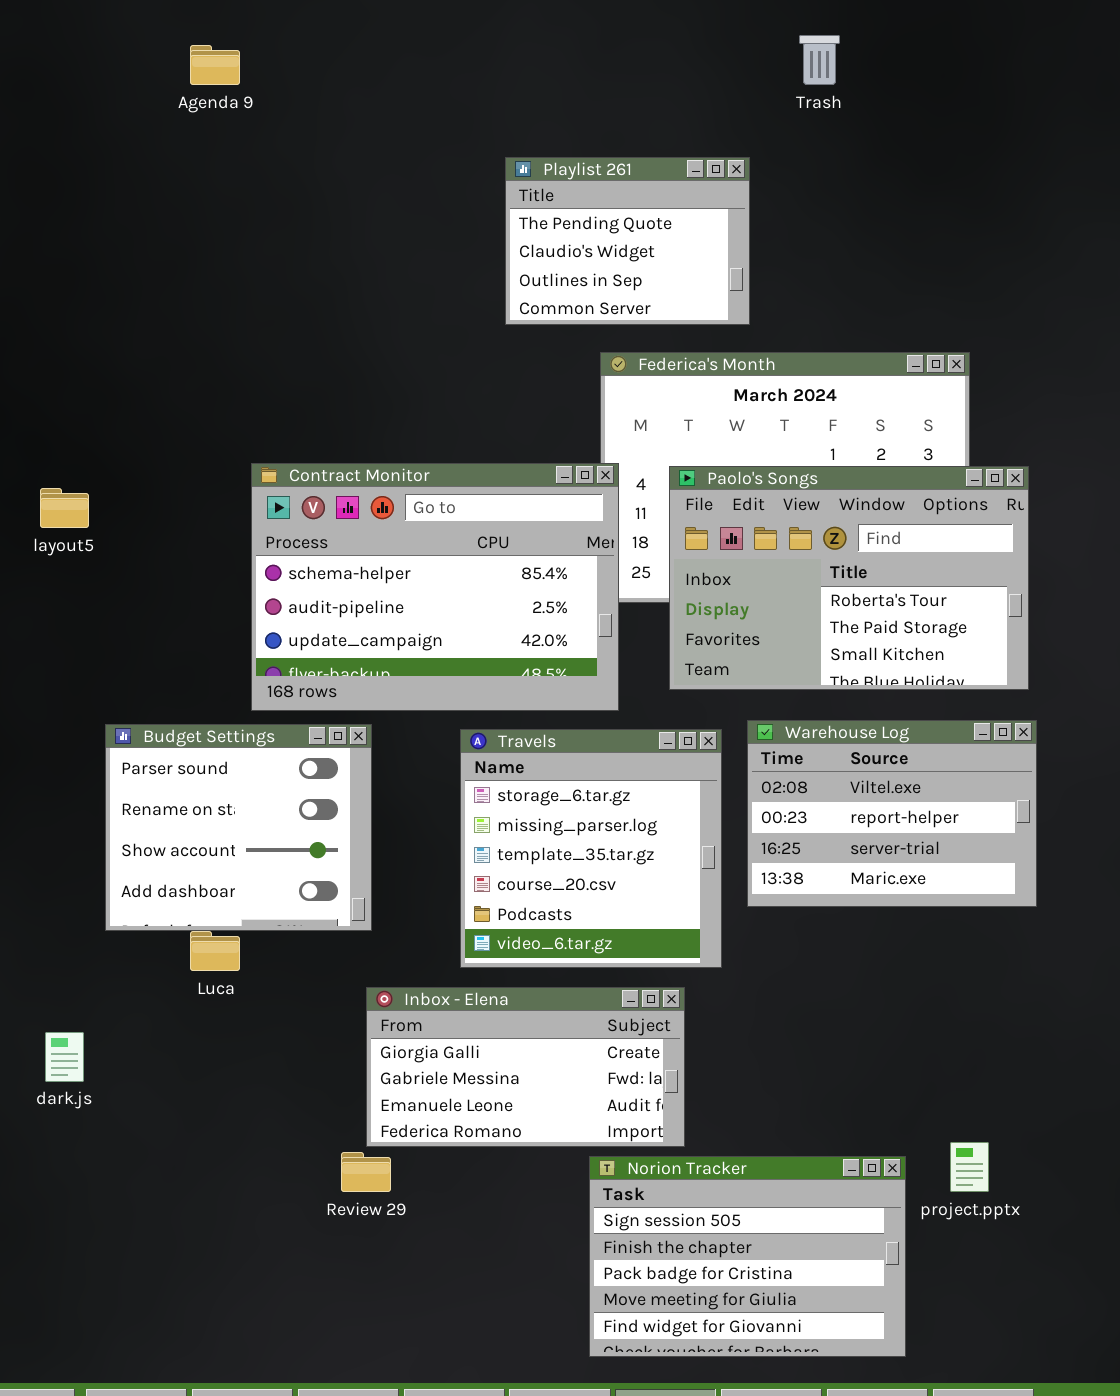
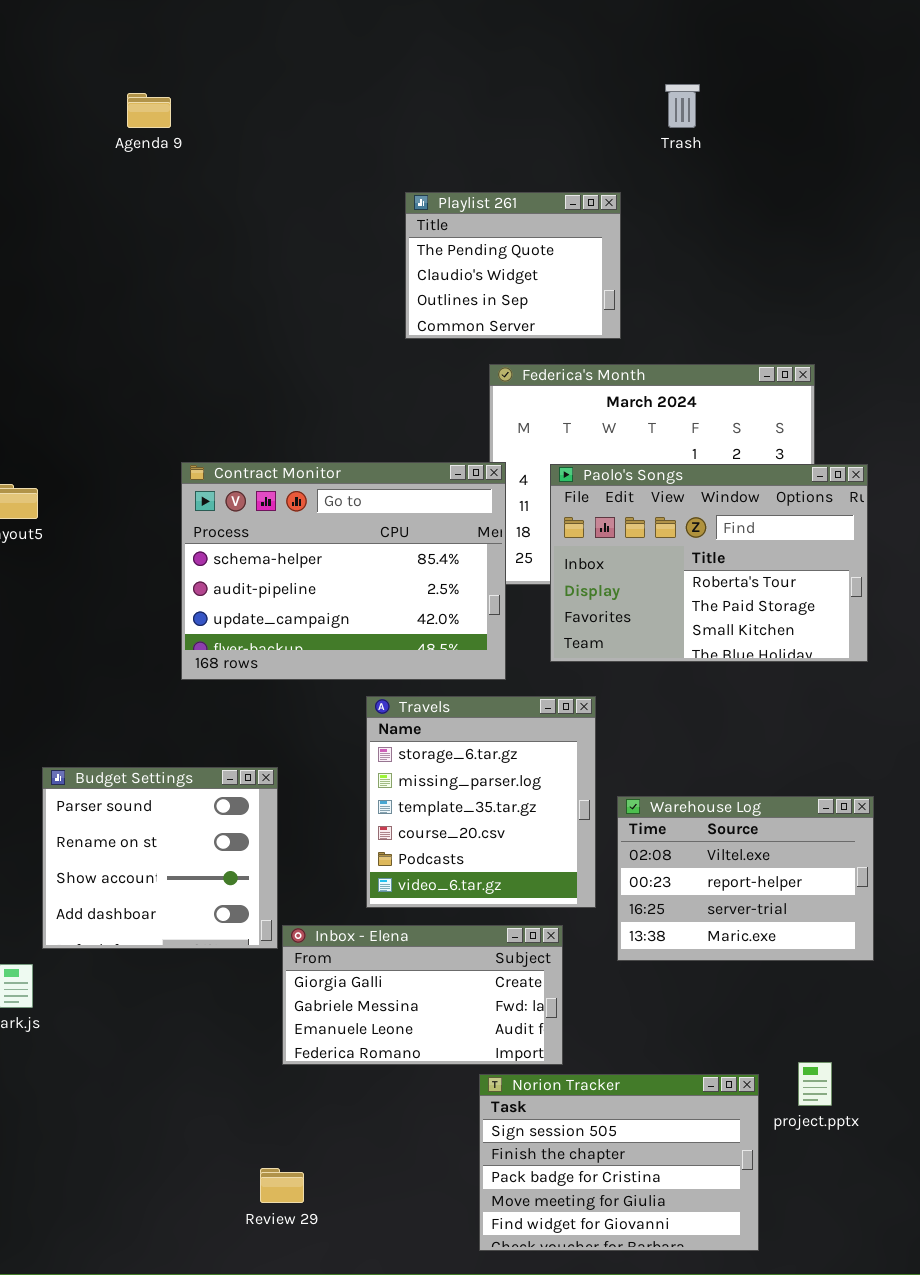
Warehouse Log: [747,720,1037,907] -> [617,796,874,961], moved
Budget Settings: [105,724,372,931] -> [42,767,278,949], moved
Review 29: [341,1152,391,1192] -> [260,1168,304,1203], moved

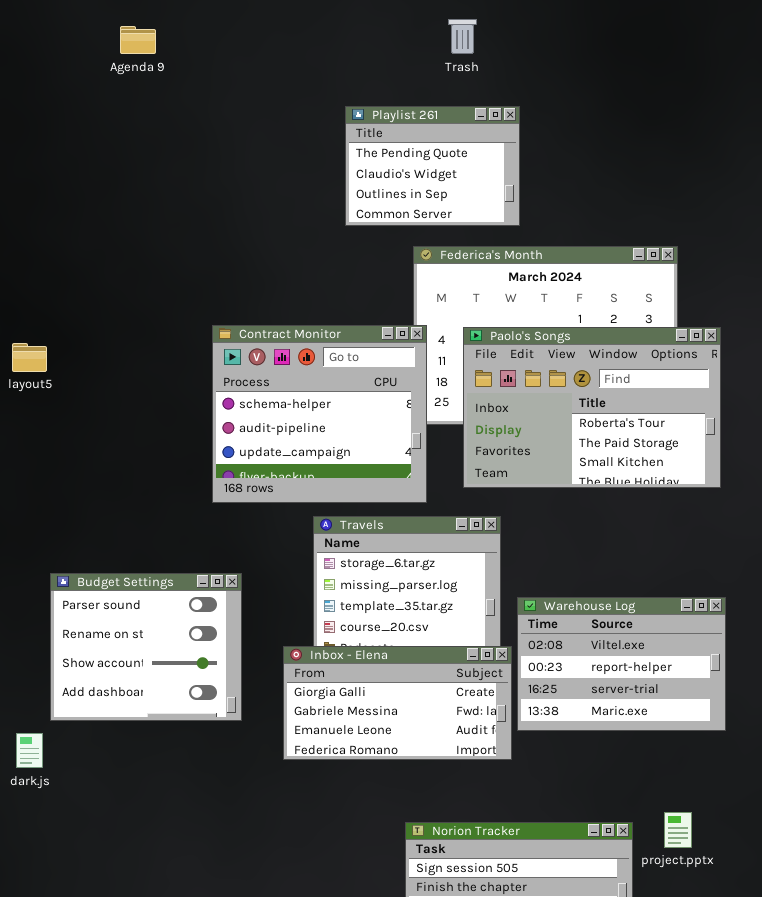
Trash: [665,84,700,128] -> [448,19,477,54], moved
Contract Monitor: [181,462,506,680] -> [212,325,427,503], resized
Inbox - Elena: [282,925,563,1065] -> [283,646,512,760], moved

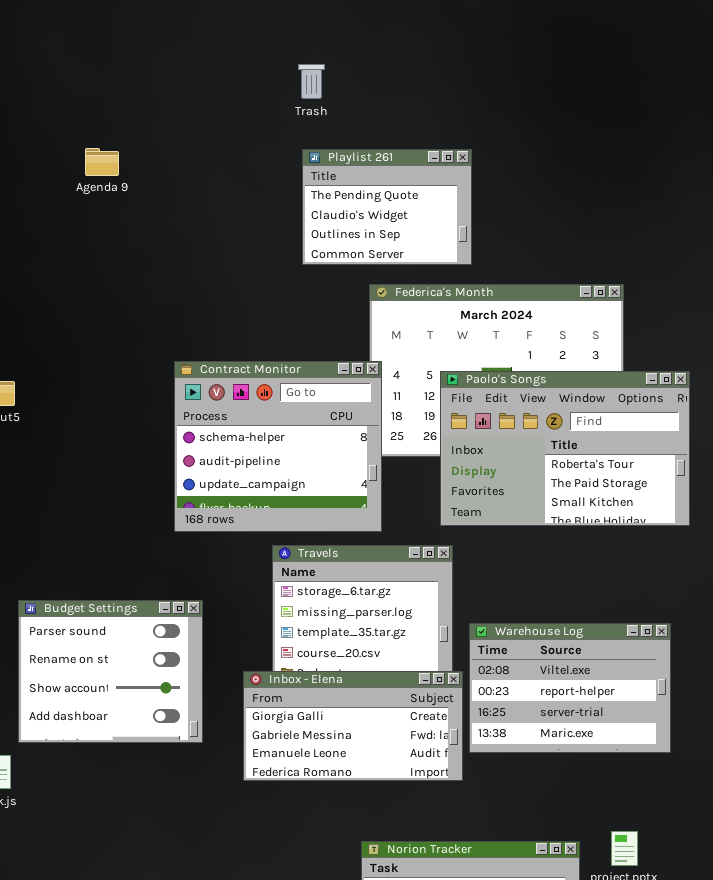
Trash: [448,19,477,54] -> [298,64,325,99], moved
Agenda 9: [120,26,156,54] -> [85,148,119,176], moved
Paolo's Songs: [463,327,721,488] -> [440,371,690,526], moved

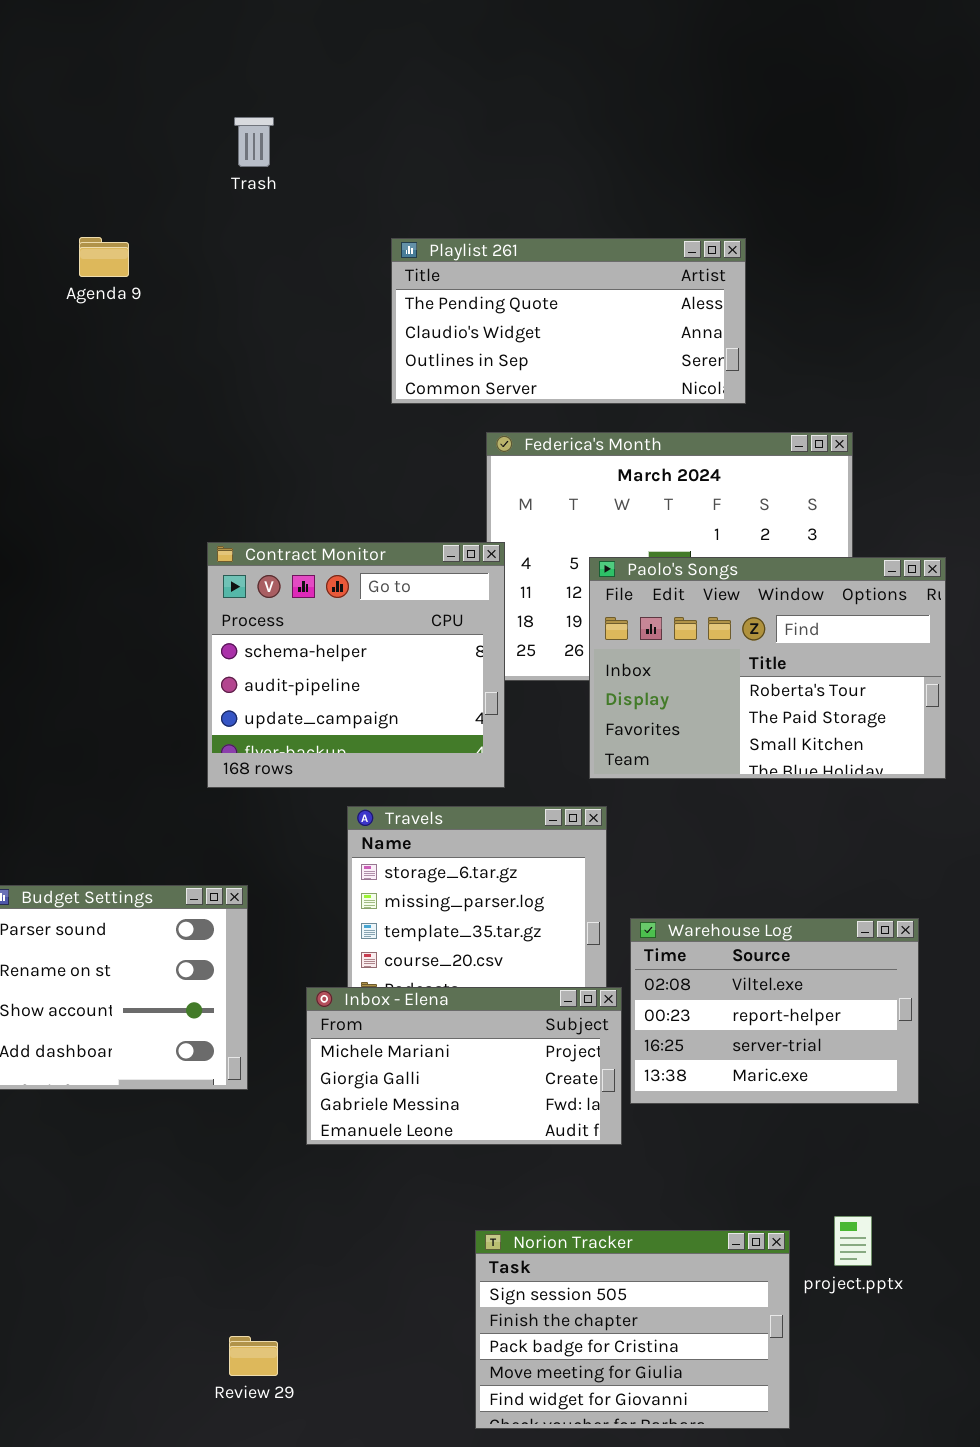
Trash: [298,64,325,99] -> [234,117,274,167], moved
Playlist 261: [302,149,472,265] -> [391,238,746,404], resized
Inbox - Elena: [243,671,463,781] -> [306,987,622,1145], scrolled up 1 row

